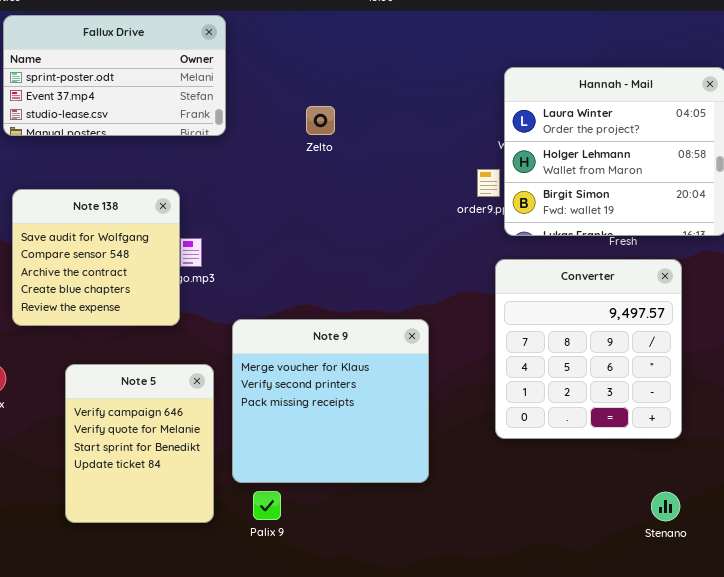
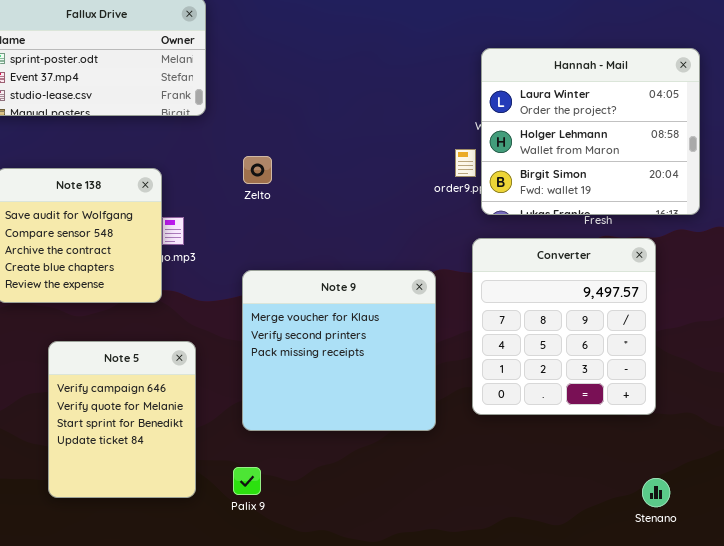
Zelto: [306,106,335,135] -> [243,156,272,184], moved
Note 9: [232,319,429,483] -> [242,270,436,431], moved
Stenano: [651,492,680,521] -> [642,478,670,507], moved

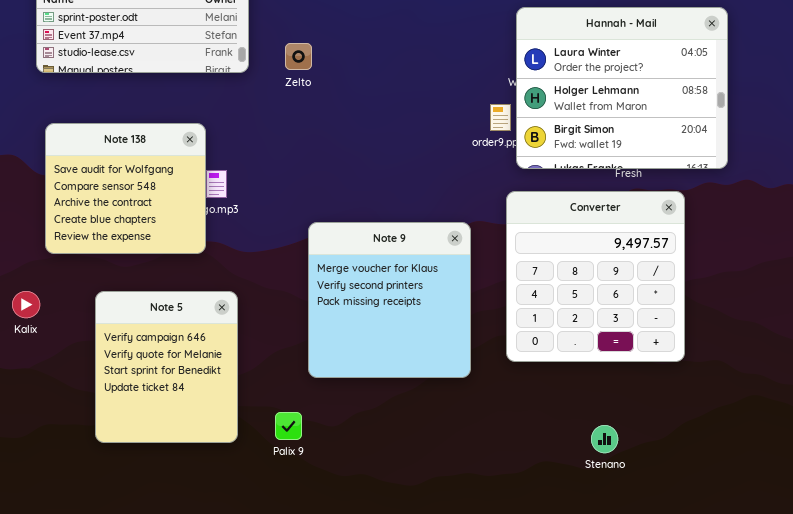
Zelto: [243,156,272,184] -> [285,43,312,70], moved
Note 9: [242,270,436,431] -> [308,222,471,378], resized
Stenano: [642,478,670,507] -> [591,425,618,453], moved

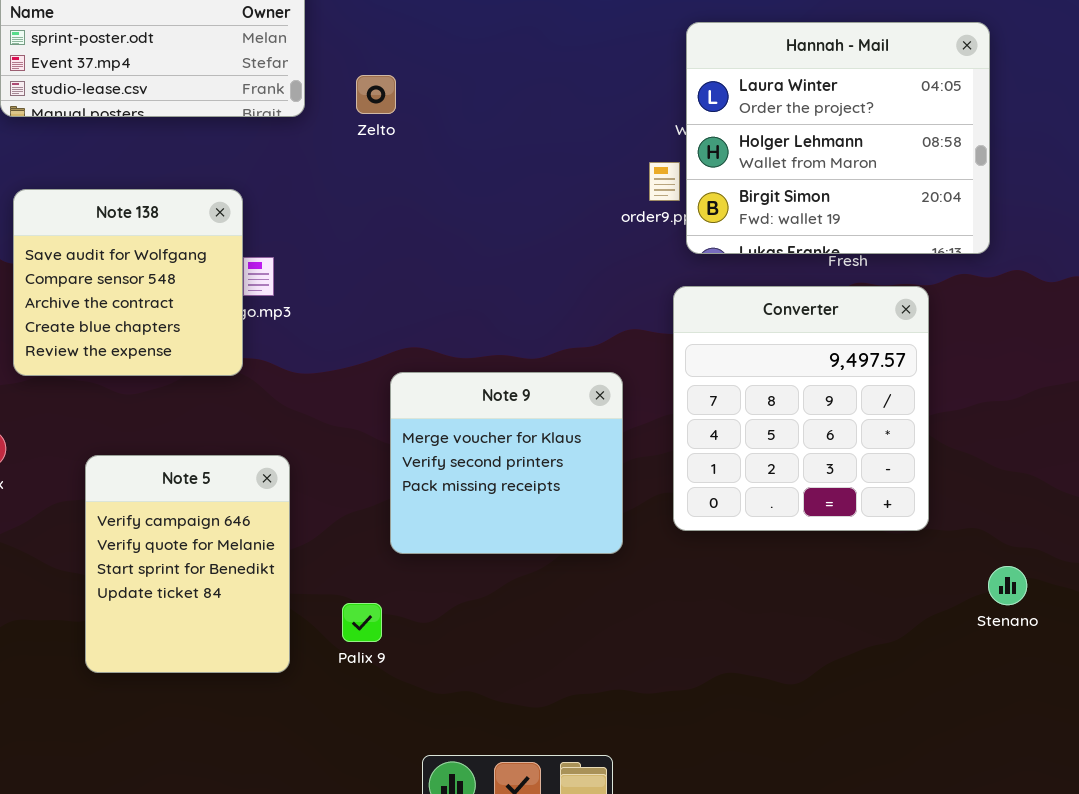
Note 9: [308,222,471,378] -> [390,372,623,554], resized
Note 5: [95,291,238,443] -> [85,455,290,673], moved
Stenano: [591,425,618,453] -> [988,566,1027,605], moved

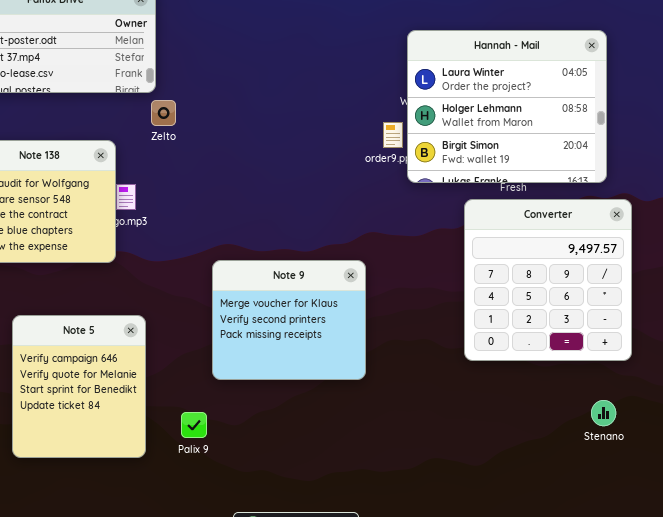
Zelto: [356,75,396,114] -> [151,100,176,126], moved
Converter: [673,286,929,531] -> [464,199,632,361], moved
Stenano: [988,566,1027,605] -> [591,400,616,426], moved

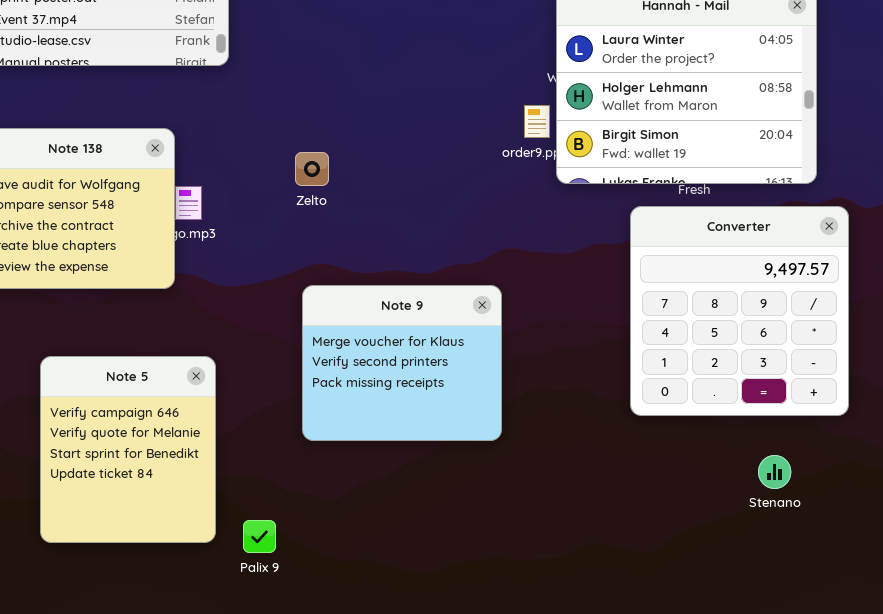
Zelto: [151,100,176,126] -> [295,152,329,186], moved
Stenano: [591,400,616,426] -> [758,455,791,489], moved
Palix 9: [181,412,207,438] -> [243,520,276,553], moved

